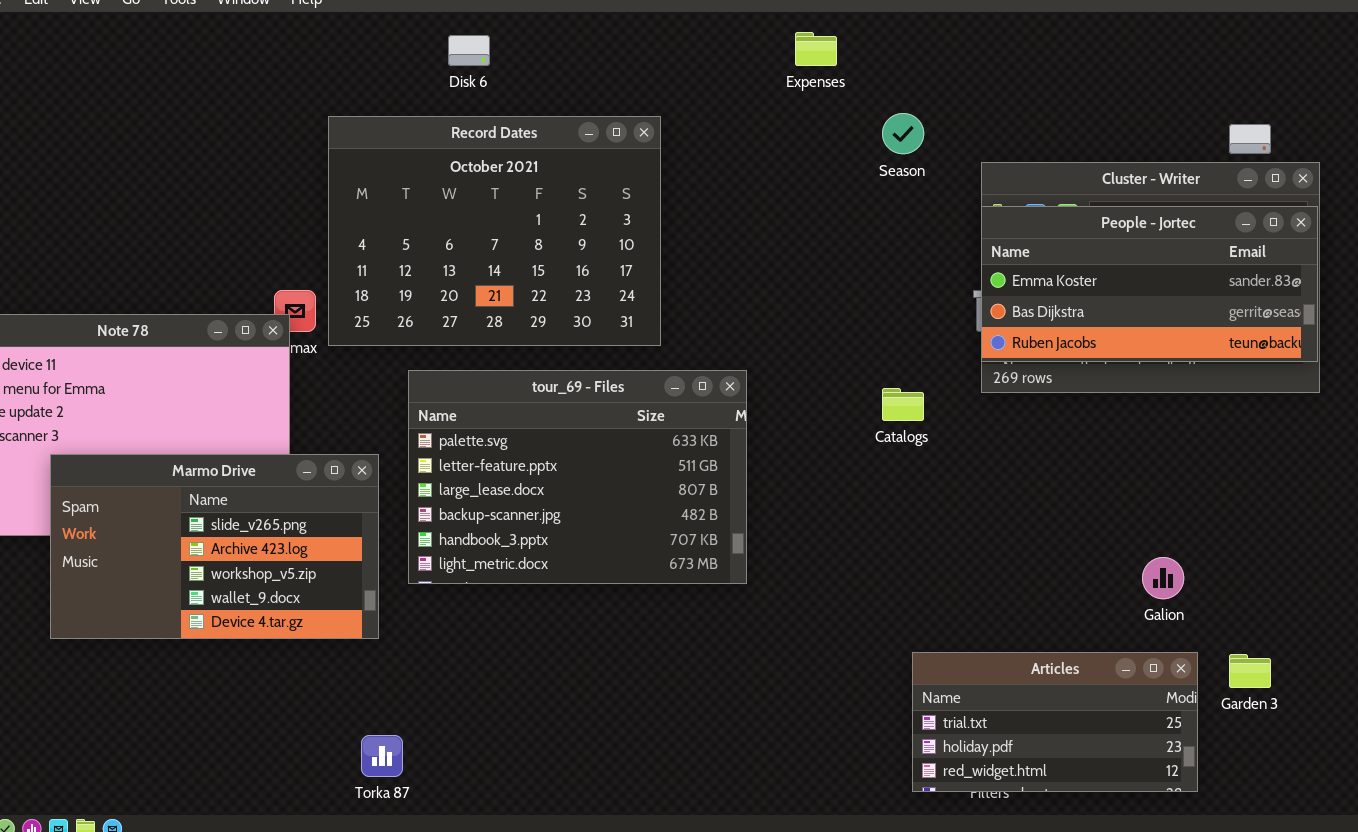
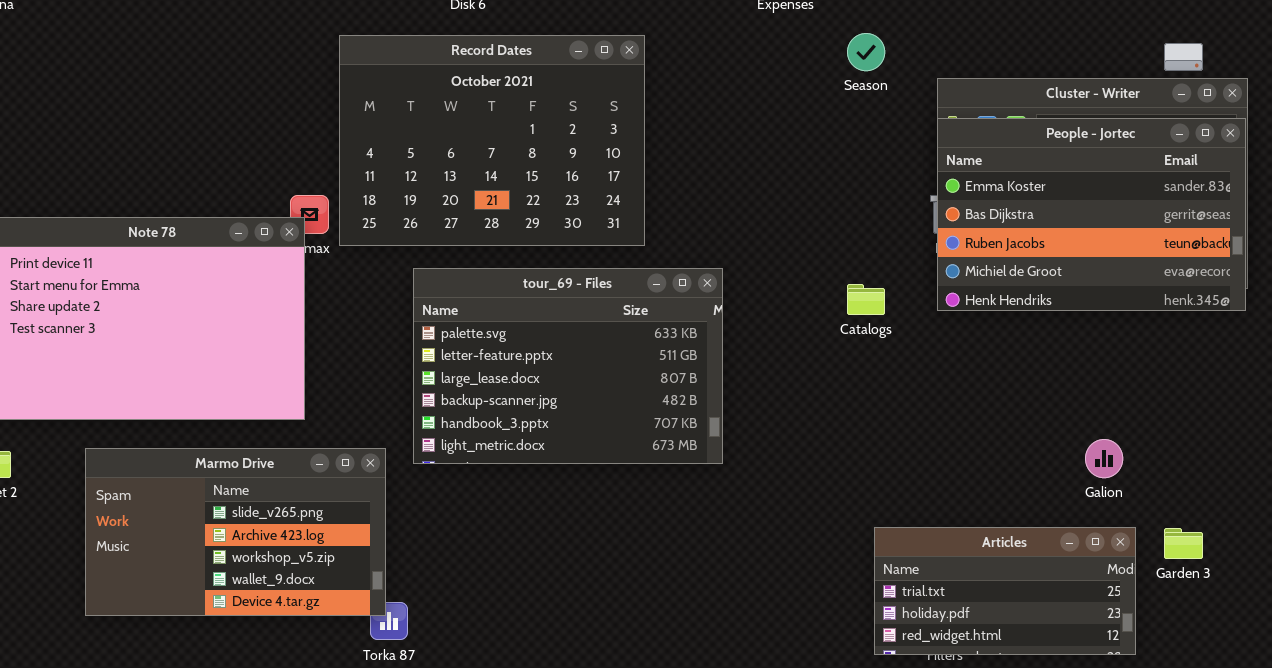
People - Jortec: [981,206,1318,362] -> [937,118,1246,311], resized
Marmo Drive: [50,454,379,639] -> [85,448,386,616], moved

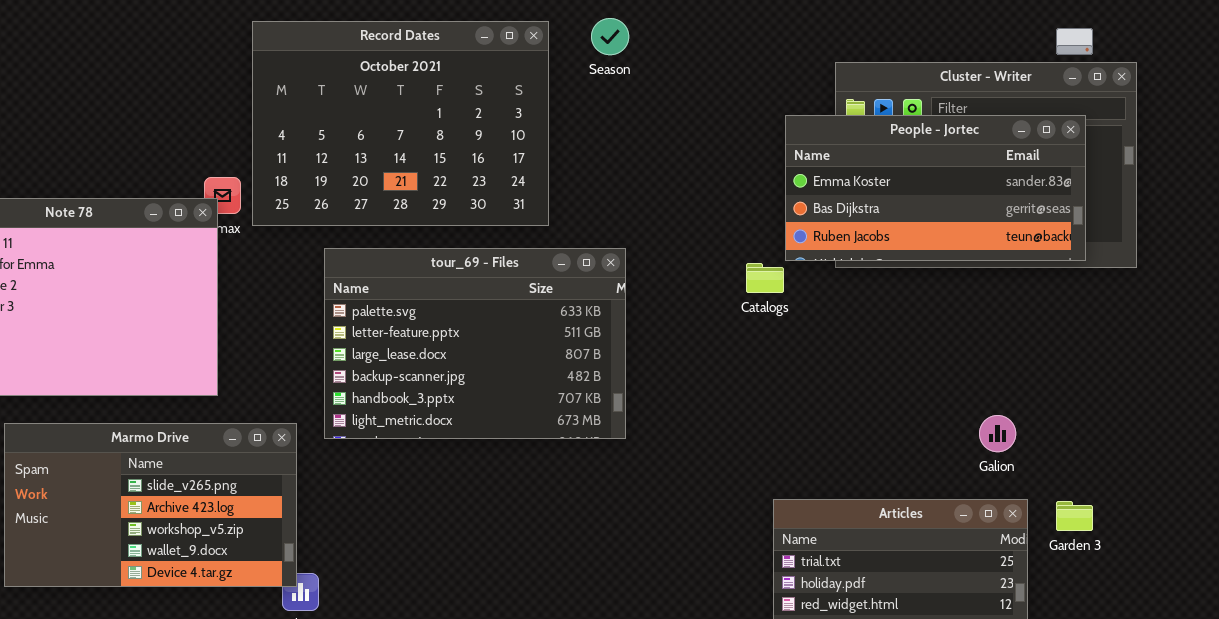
Season: [847,33,885,71] -> [591,18,629,55], moved
People - Jortec: [937,118,1246,311] -> [785,115,1086,261], moved, resized

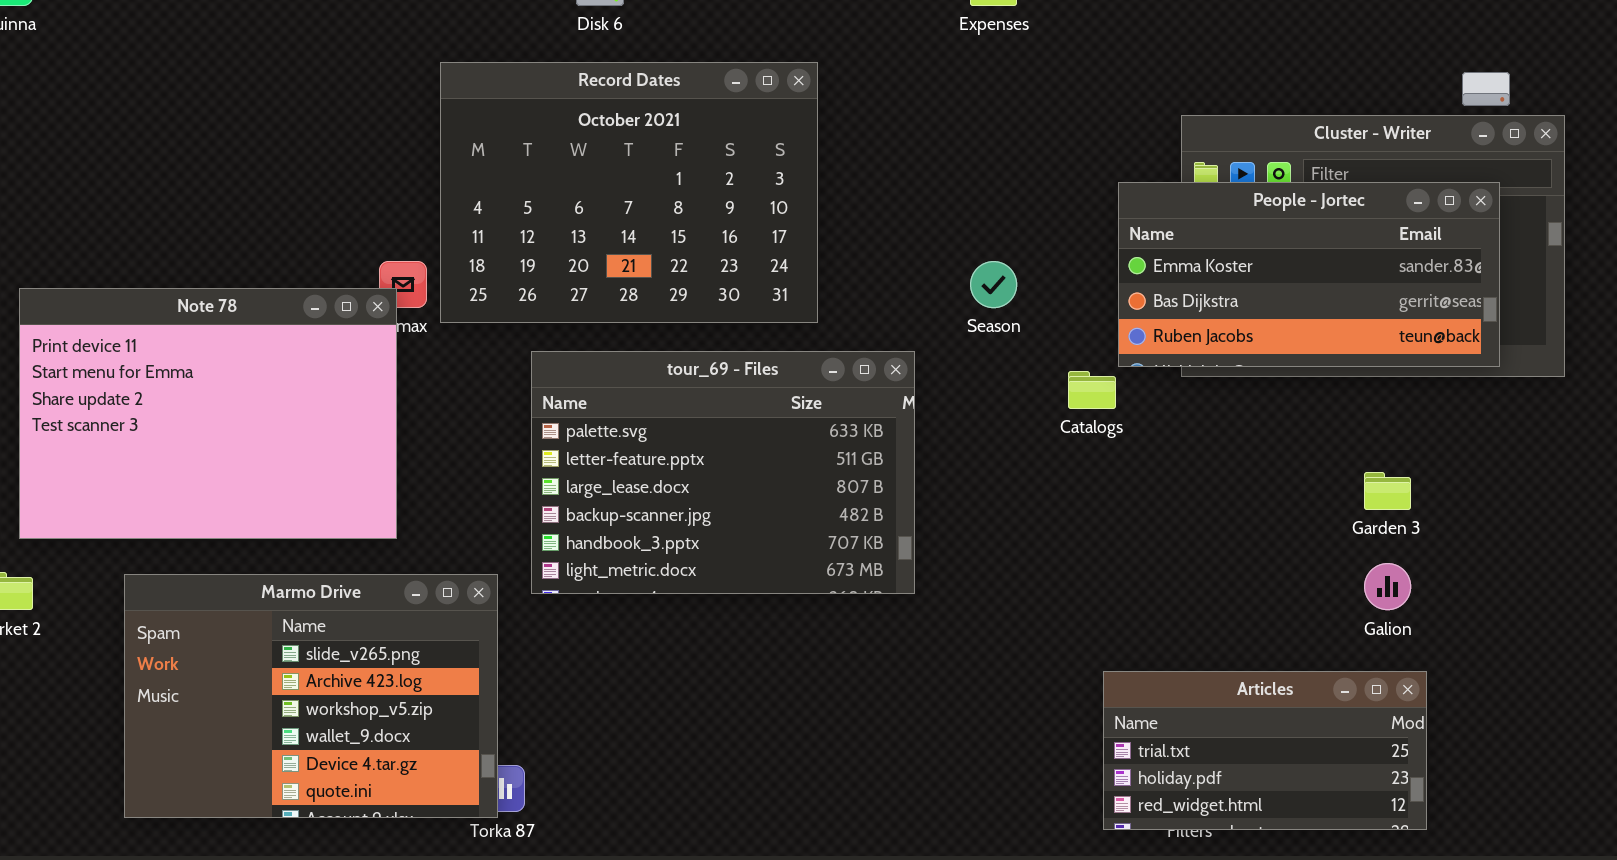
Season: [591,18,629,55] -> [970,261,1017,308], moved
Marmo Drive: [4,423,297,587] -> [124,574,498,818], resized
Garden 3: [1056,501,1093,531] -> [1364,472,1411,510], moved

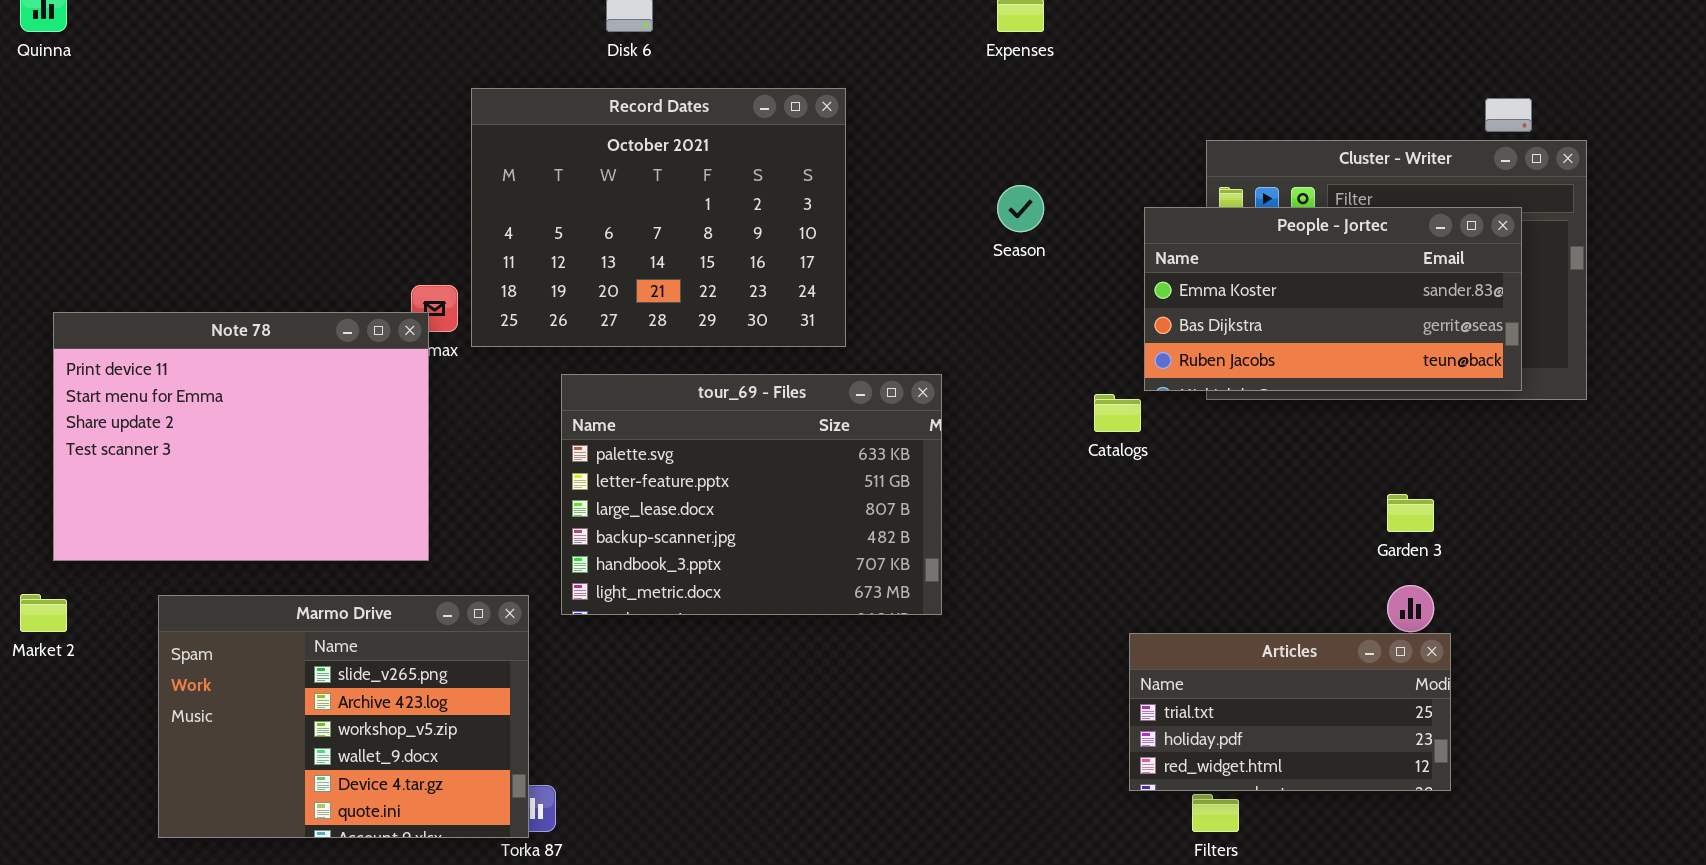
Season: [970,261,1017,308] -> [997,185,1044,232], moved
Articles: [1103,671,1427,830] -> [1129,633,1451,791], moved

